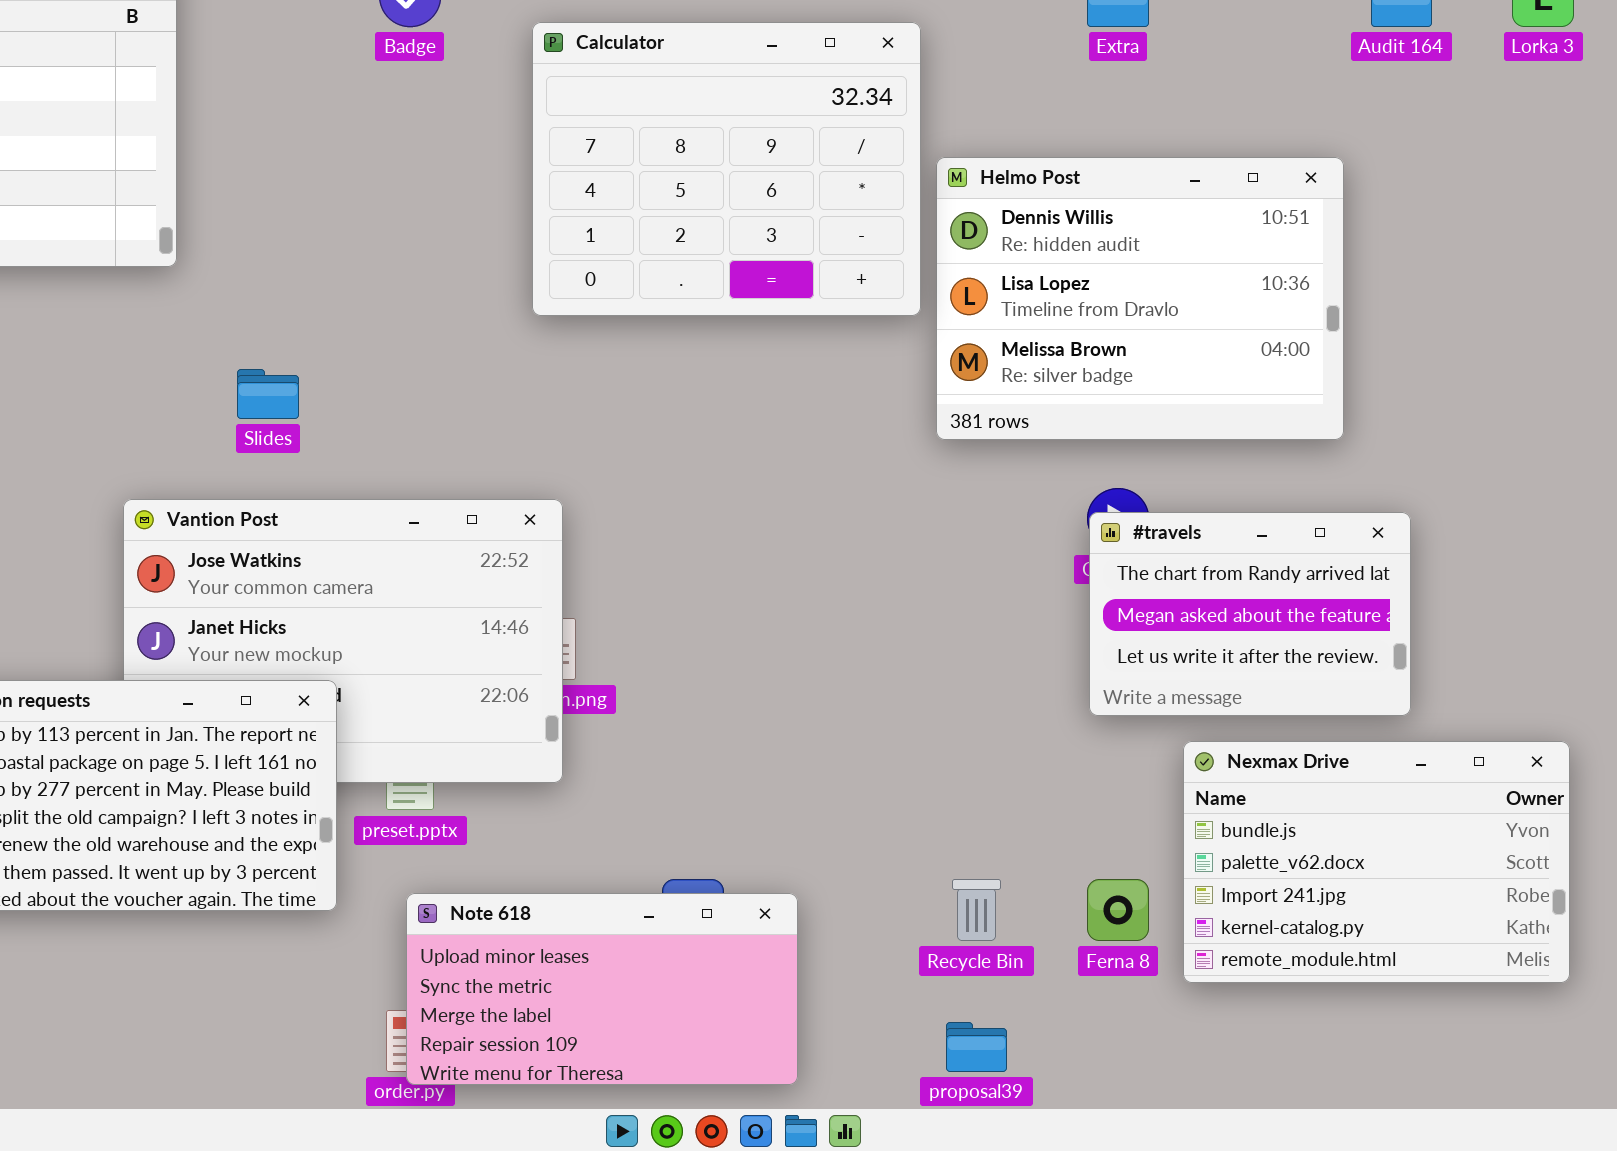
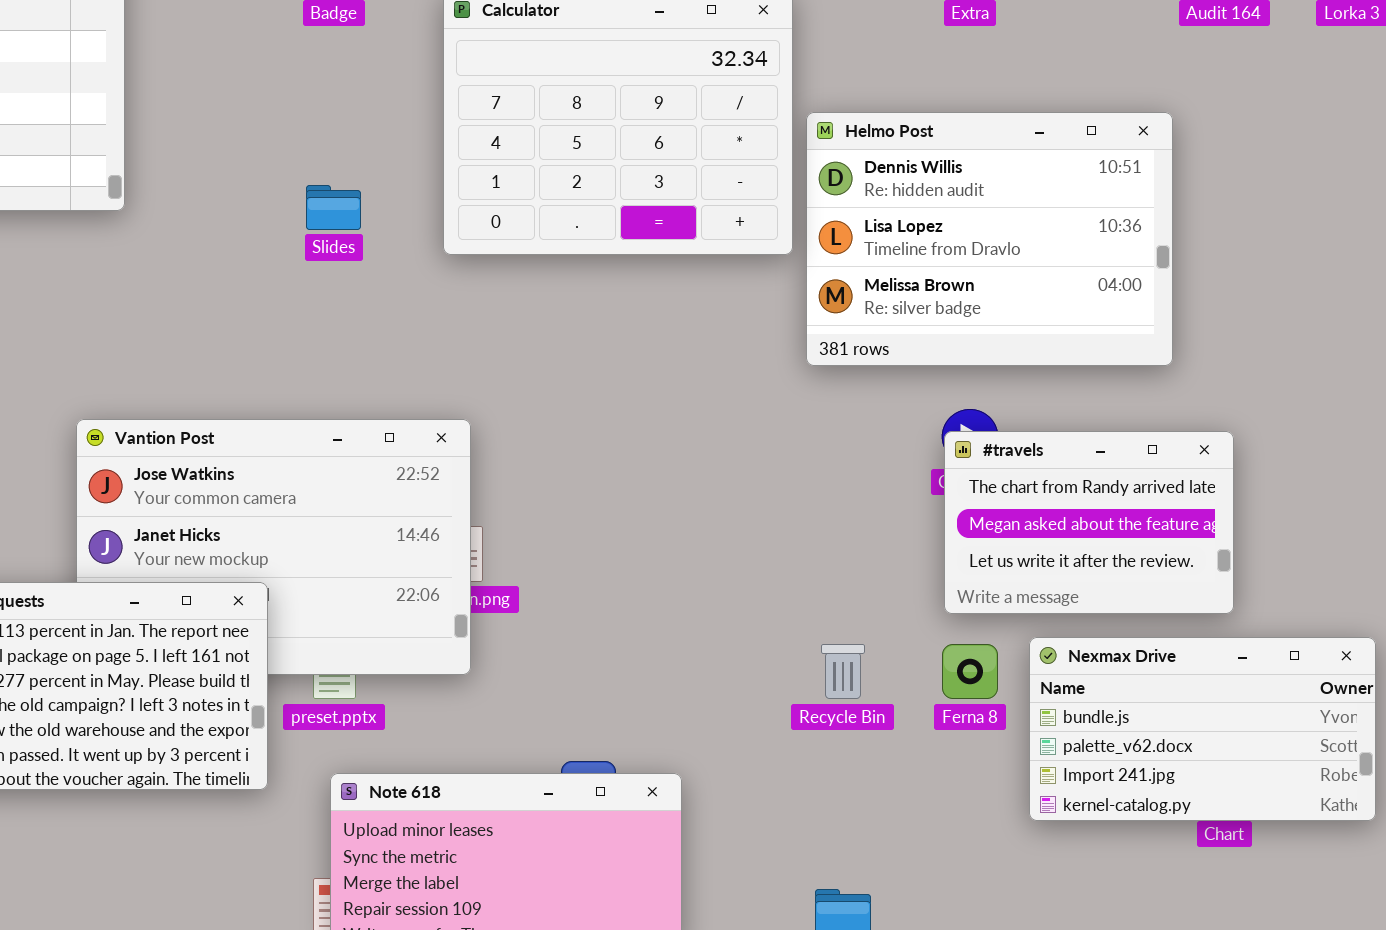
Slides: [237,369,299,419] -> [306,185,361,230], moved
Nexmax Drive: [1183,741,1570,983] -> [1029,637,1376,821], resized
Recycle Bin: [952,879,1001,941] -> [821,644,865,699], moved
Ferna 8: [1087,879,1149,941] -> [942,644,998,699], moved

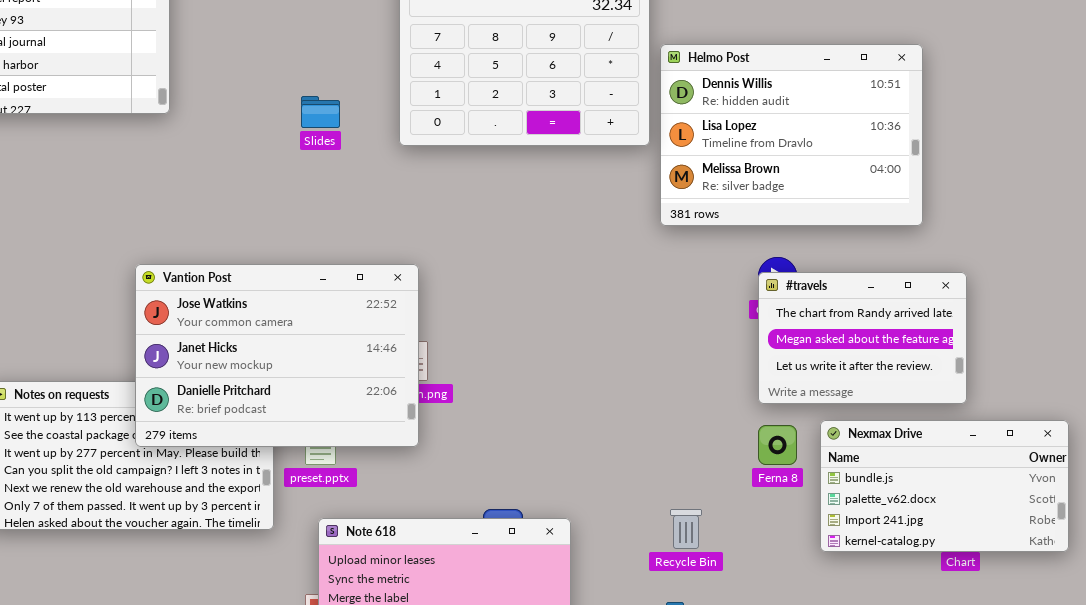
Vantion Post: [76,419,471,675] -> [135,264,419,447], raised
Recycle Bin: [821,644,865,699] -> [670,509,702,549], moved

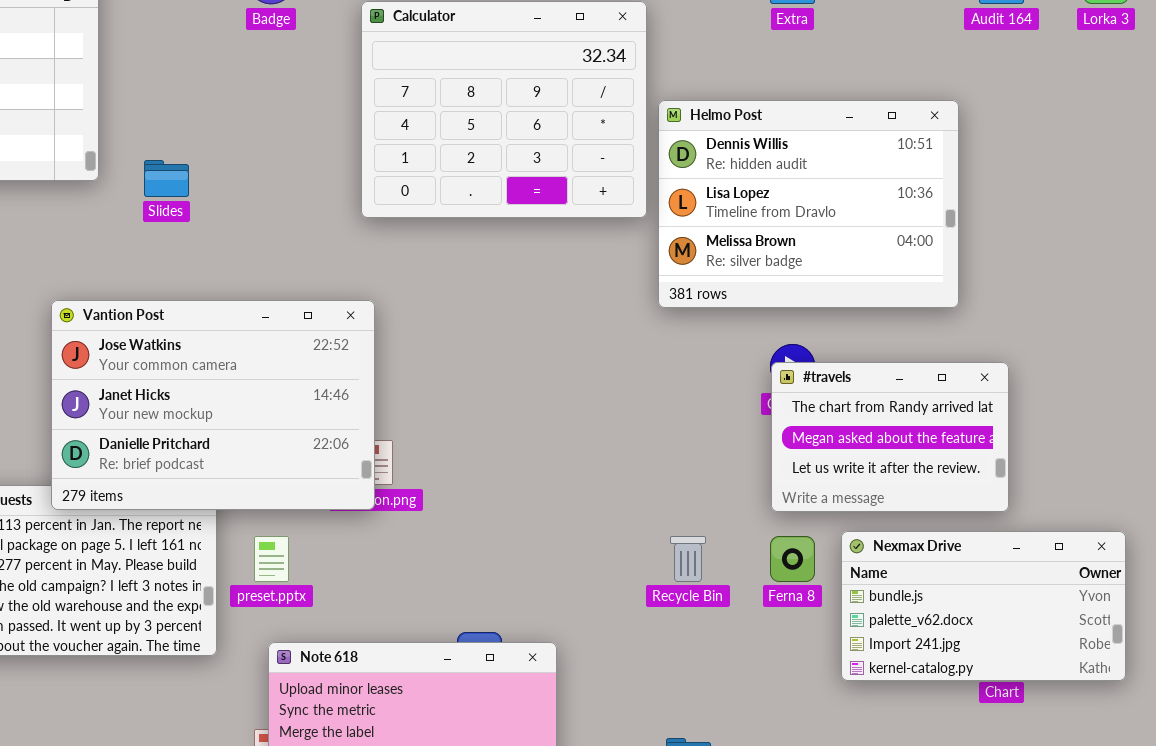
Slides: [301,96,340,128] -> [144,160,189,197], moved
Vantion Post: [135,264,419,447] -> [51,300,375,510], moved
Recycle Bin: [670,509,702,549] -> [670,536,706,582], moved

